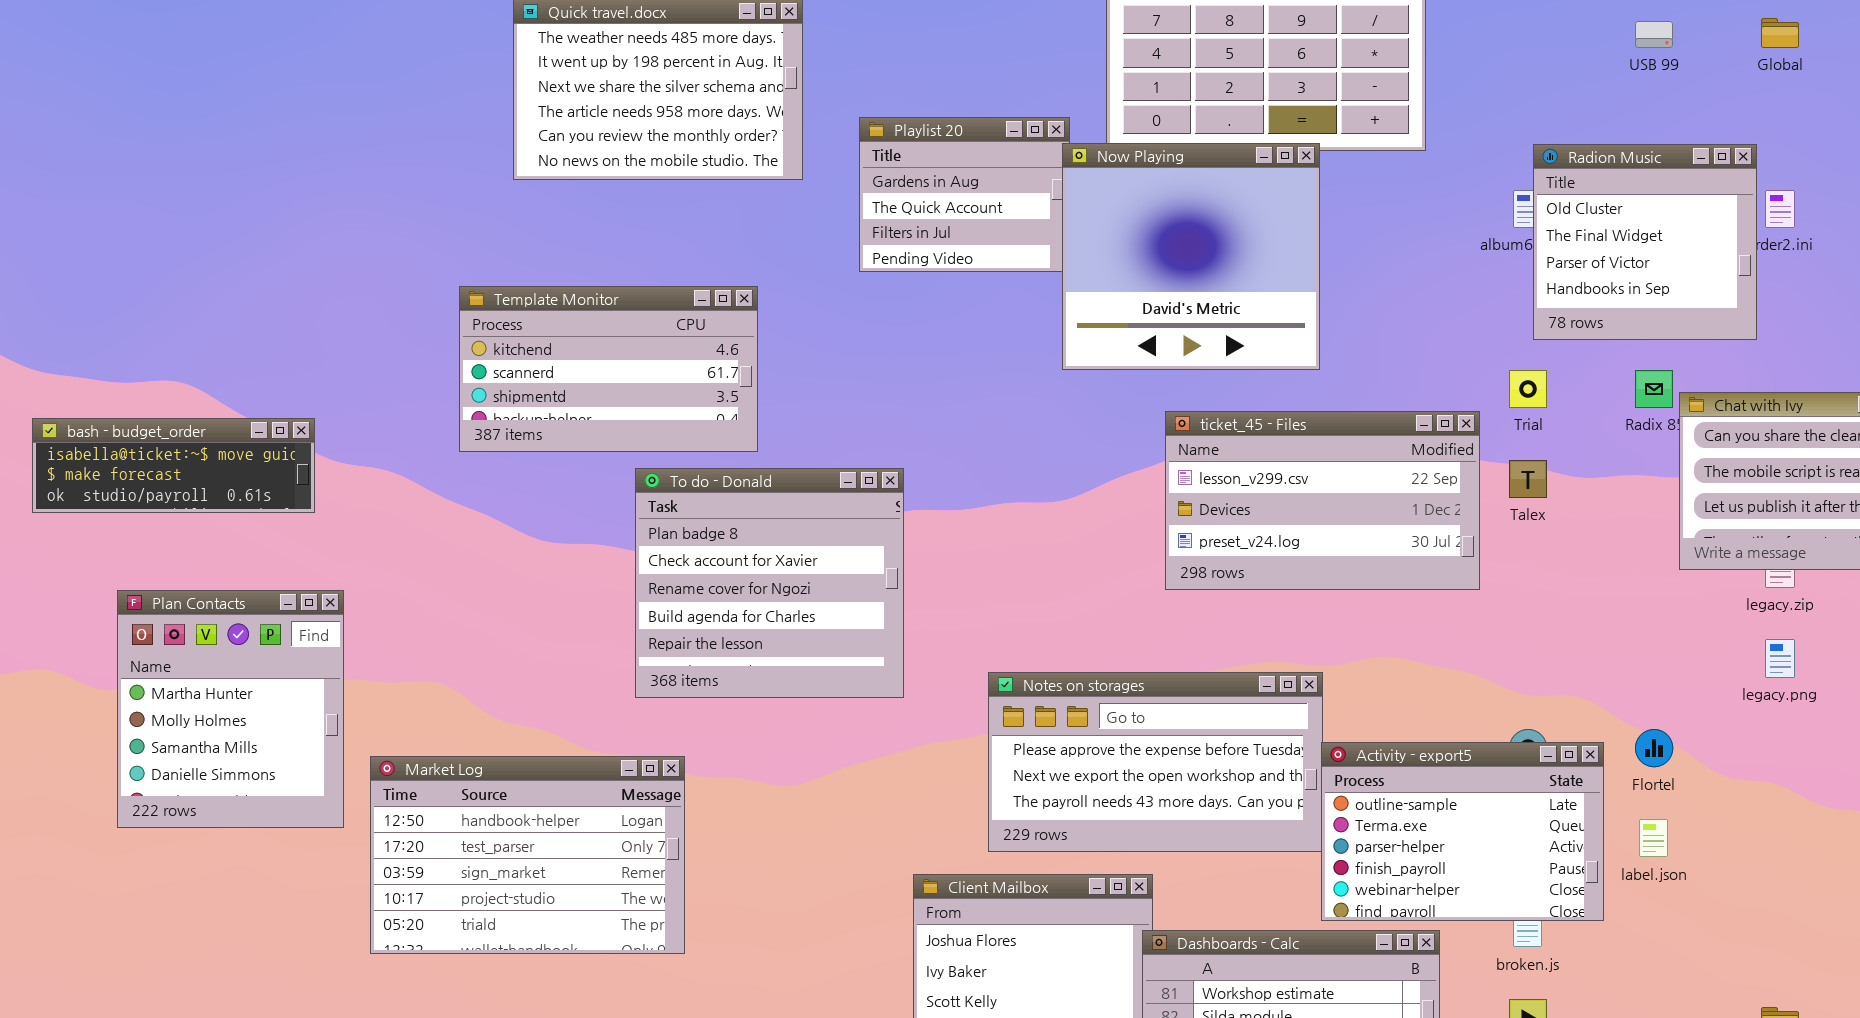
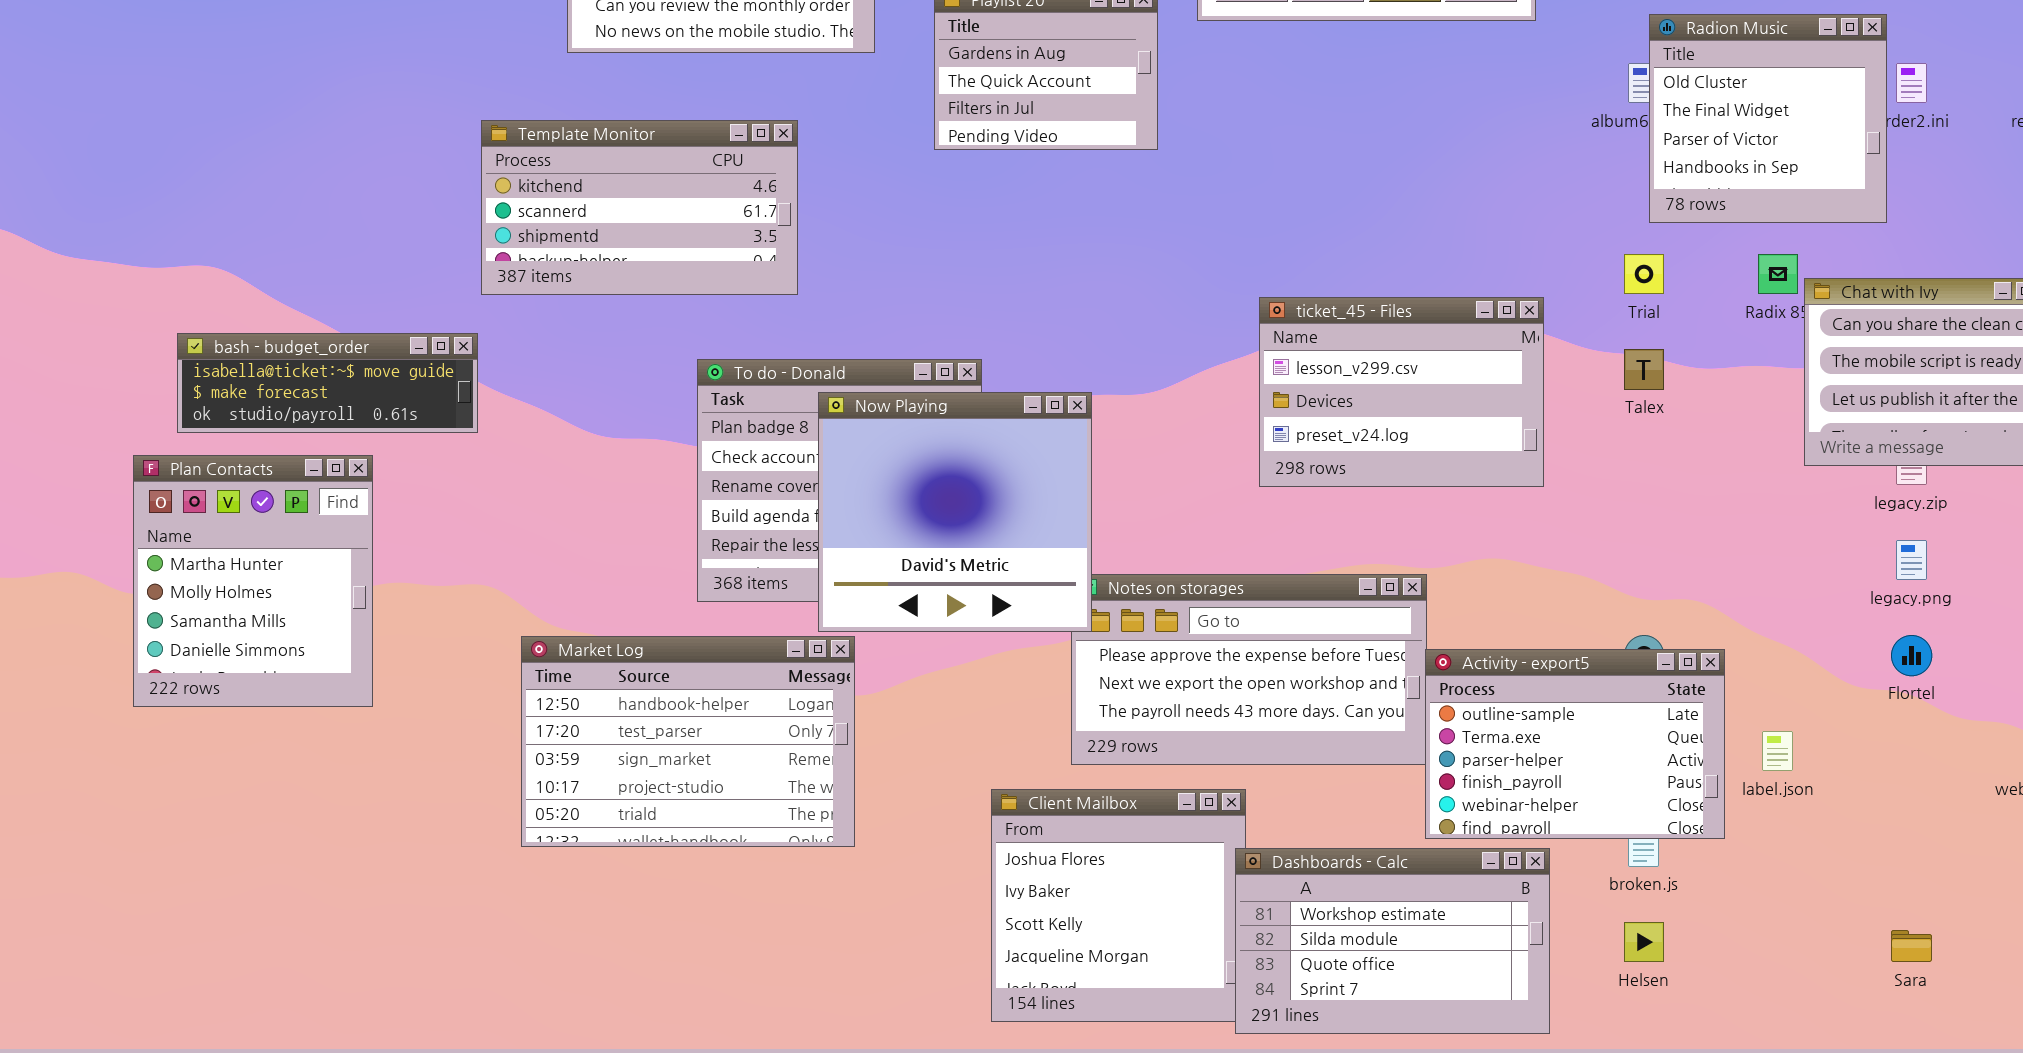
Now Playing: [1062,143,1320,370] -> [818,392,1092,632], moved
Template Monitor: [459,286,758,452] -> [481,120,798,295], moved
ticket_45 - Files: [1165,411,1480,590] -> [1259,297,1544,487], resized
bash - budget_order: [32,418,315,513] -> [177,333,478,433], moved
Plan Contacts: [117,590,344,828] -> [133,455,373,707], moved
Flortel: [1635,729,1673,767] -> [1891,635,1932,676], moved
Market Log: [370,756,685,954] -> [521,636,855,847], moved

